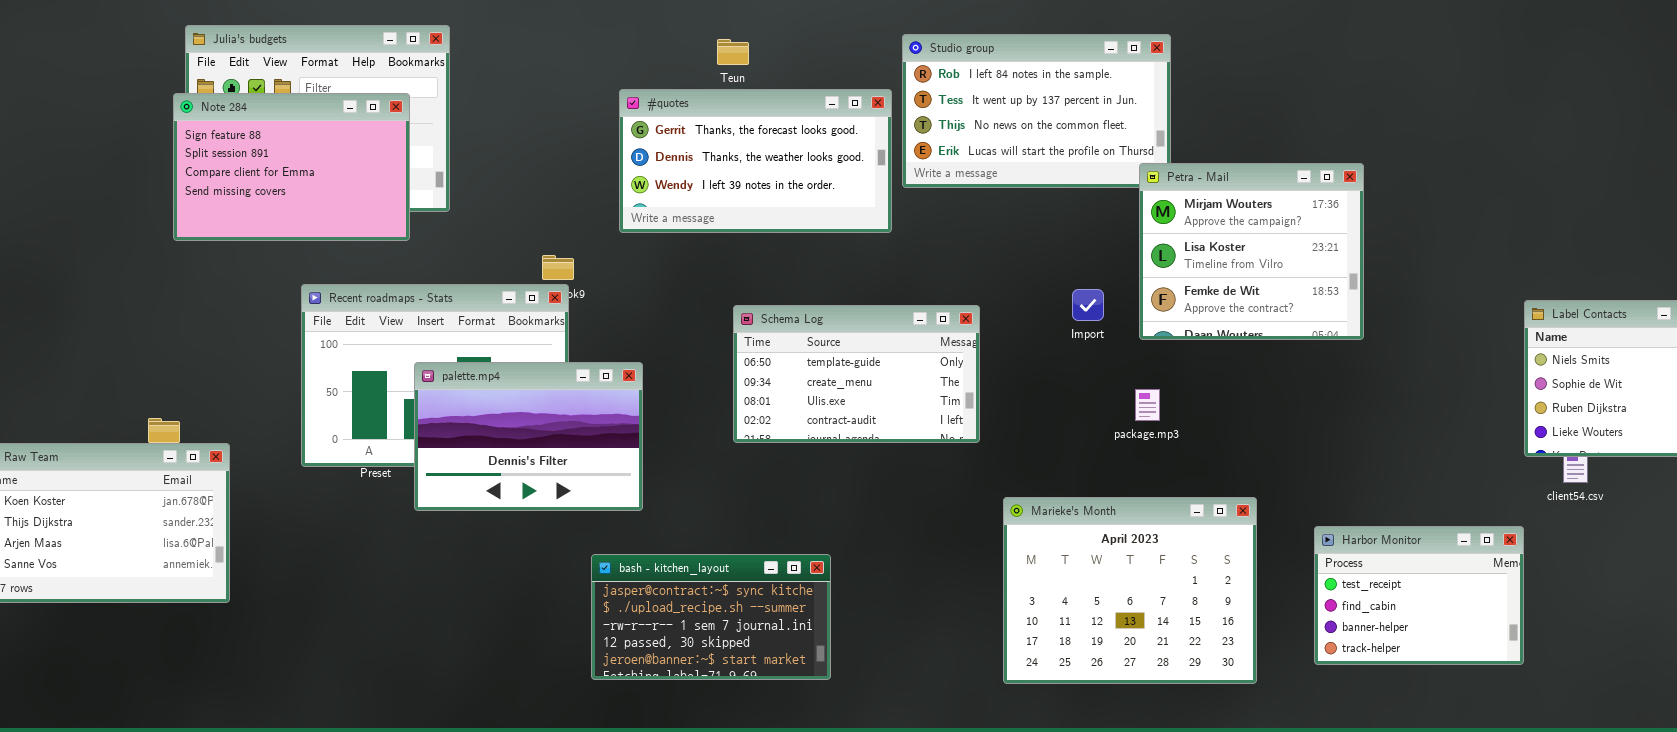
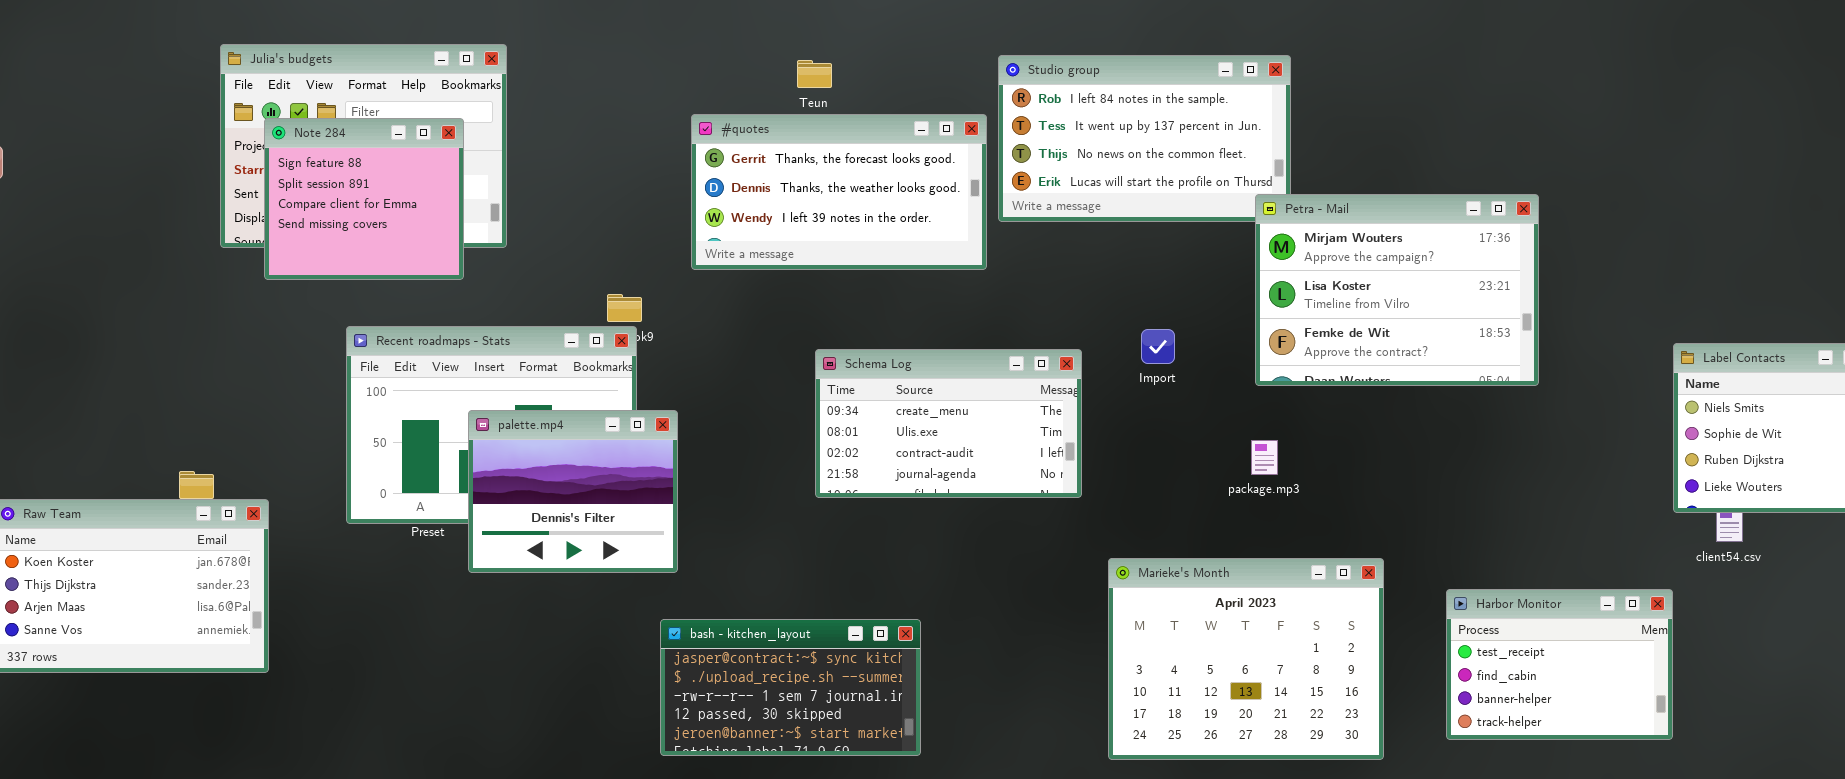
Note 284: [173,93,410,241] -> [264,118,464,280], resized
Petra - Mail: [1139,163,1364,340] -> [1255,194,1539,386], resized
Import: [1072,289,1104,321] -> [1141,329,1175,364], moved
Schema Log: [733,305,980,443] -> [815,349,1082,498], scrolled down 1 row
palette.mp4: [414,362,643,511] -> [468,410,678,573], resized

